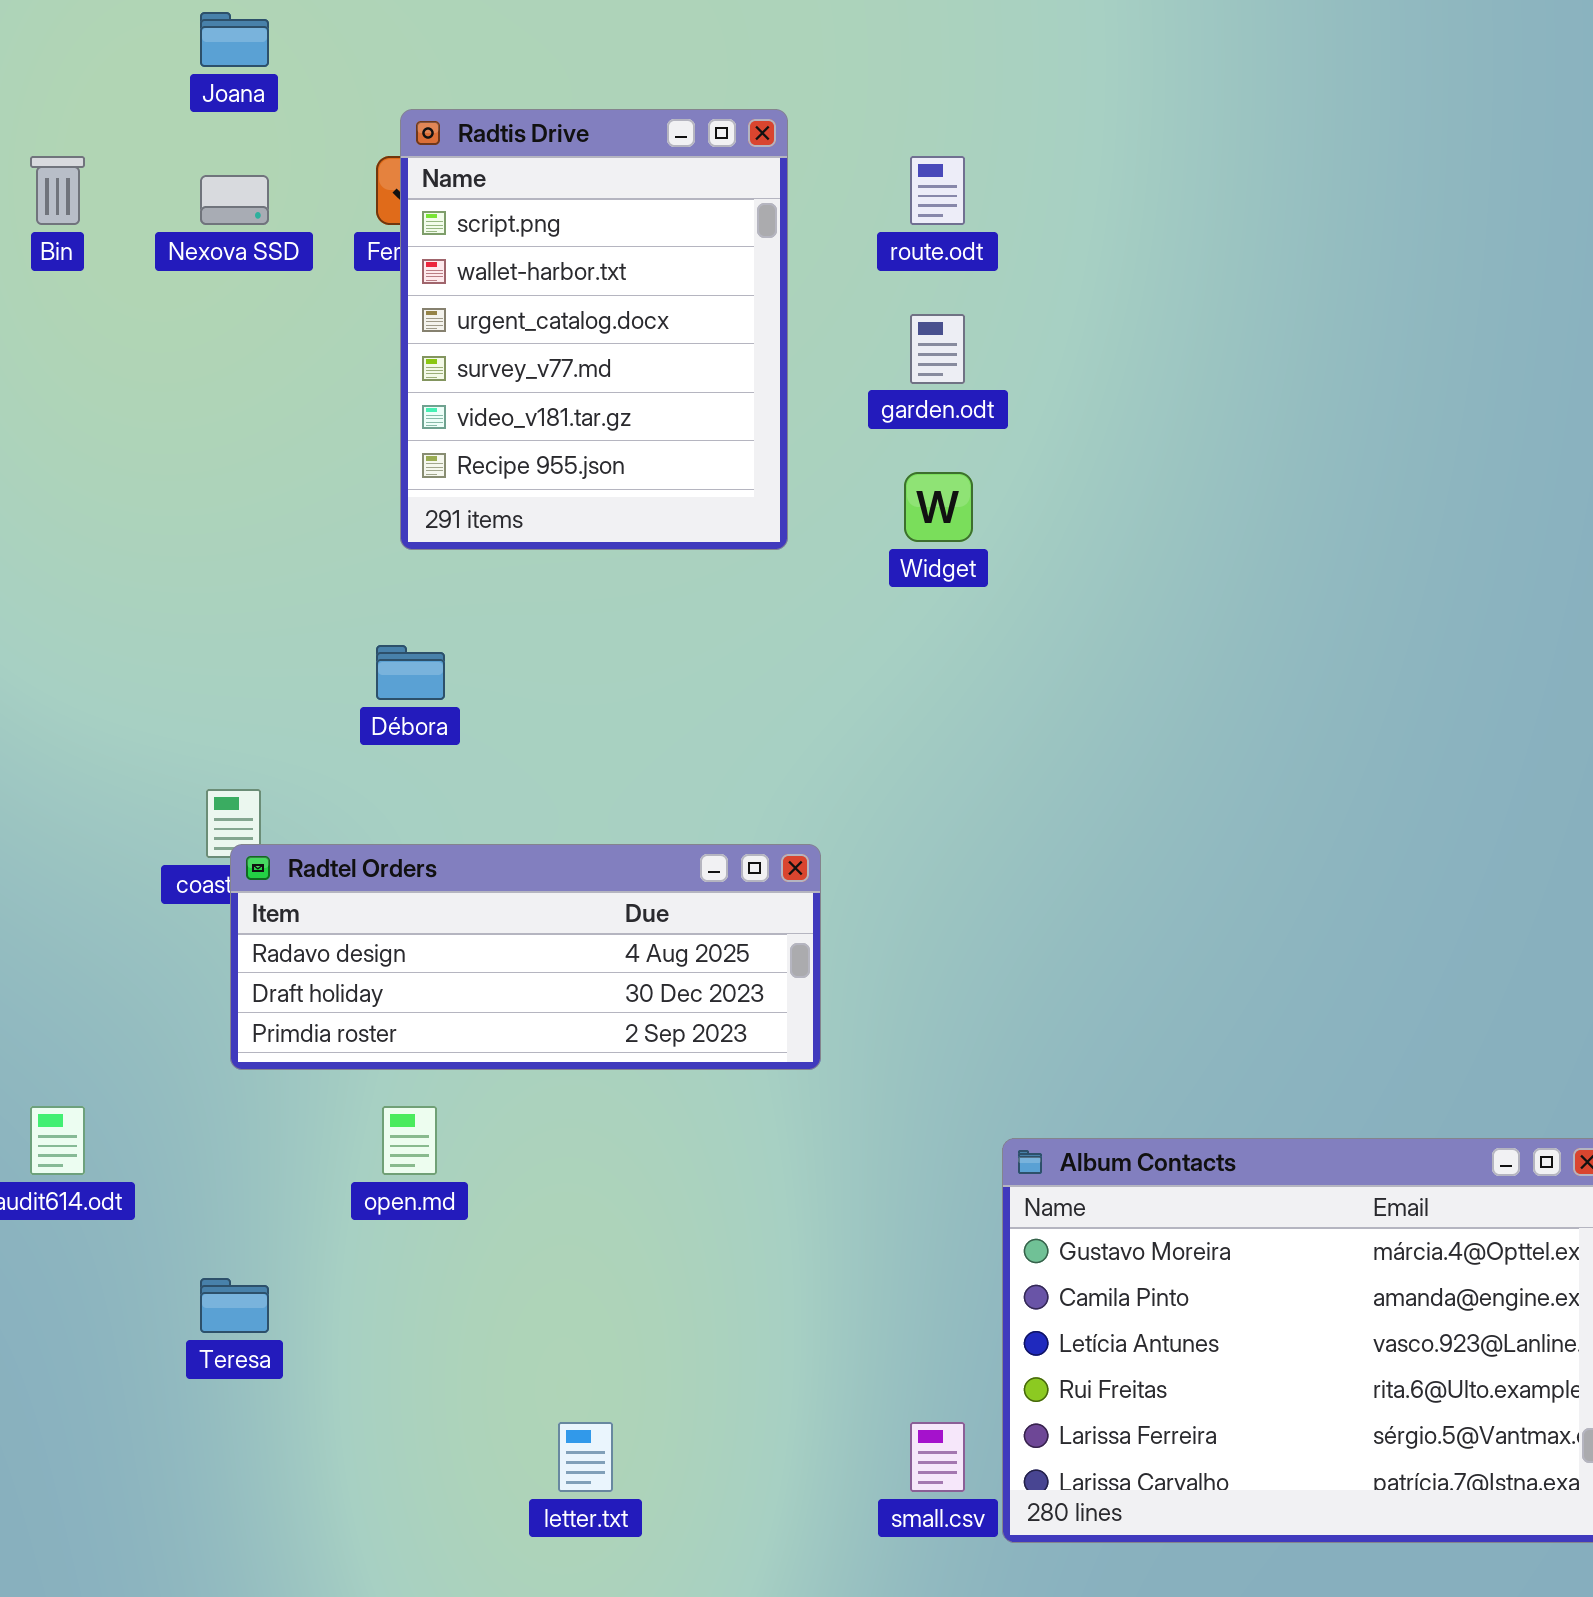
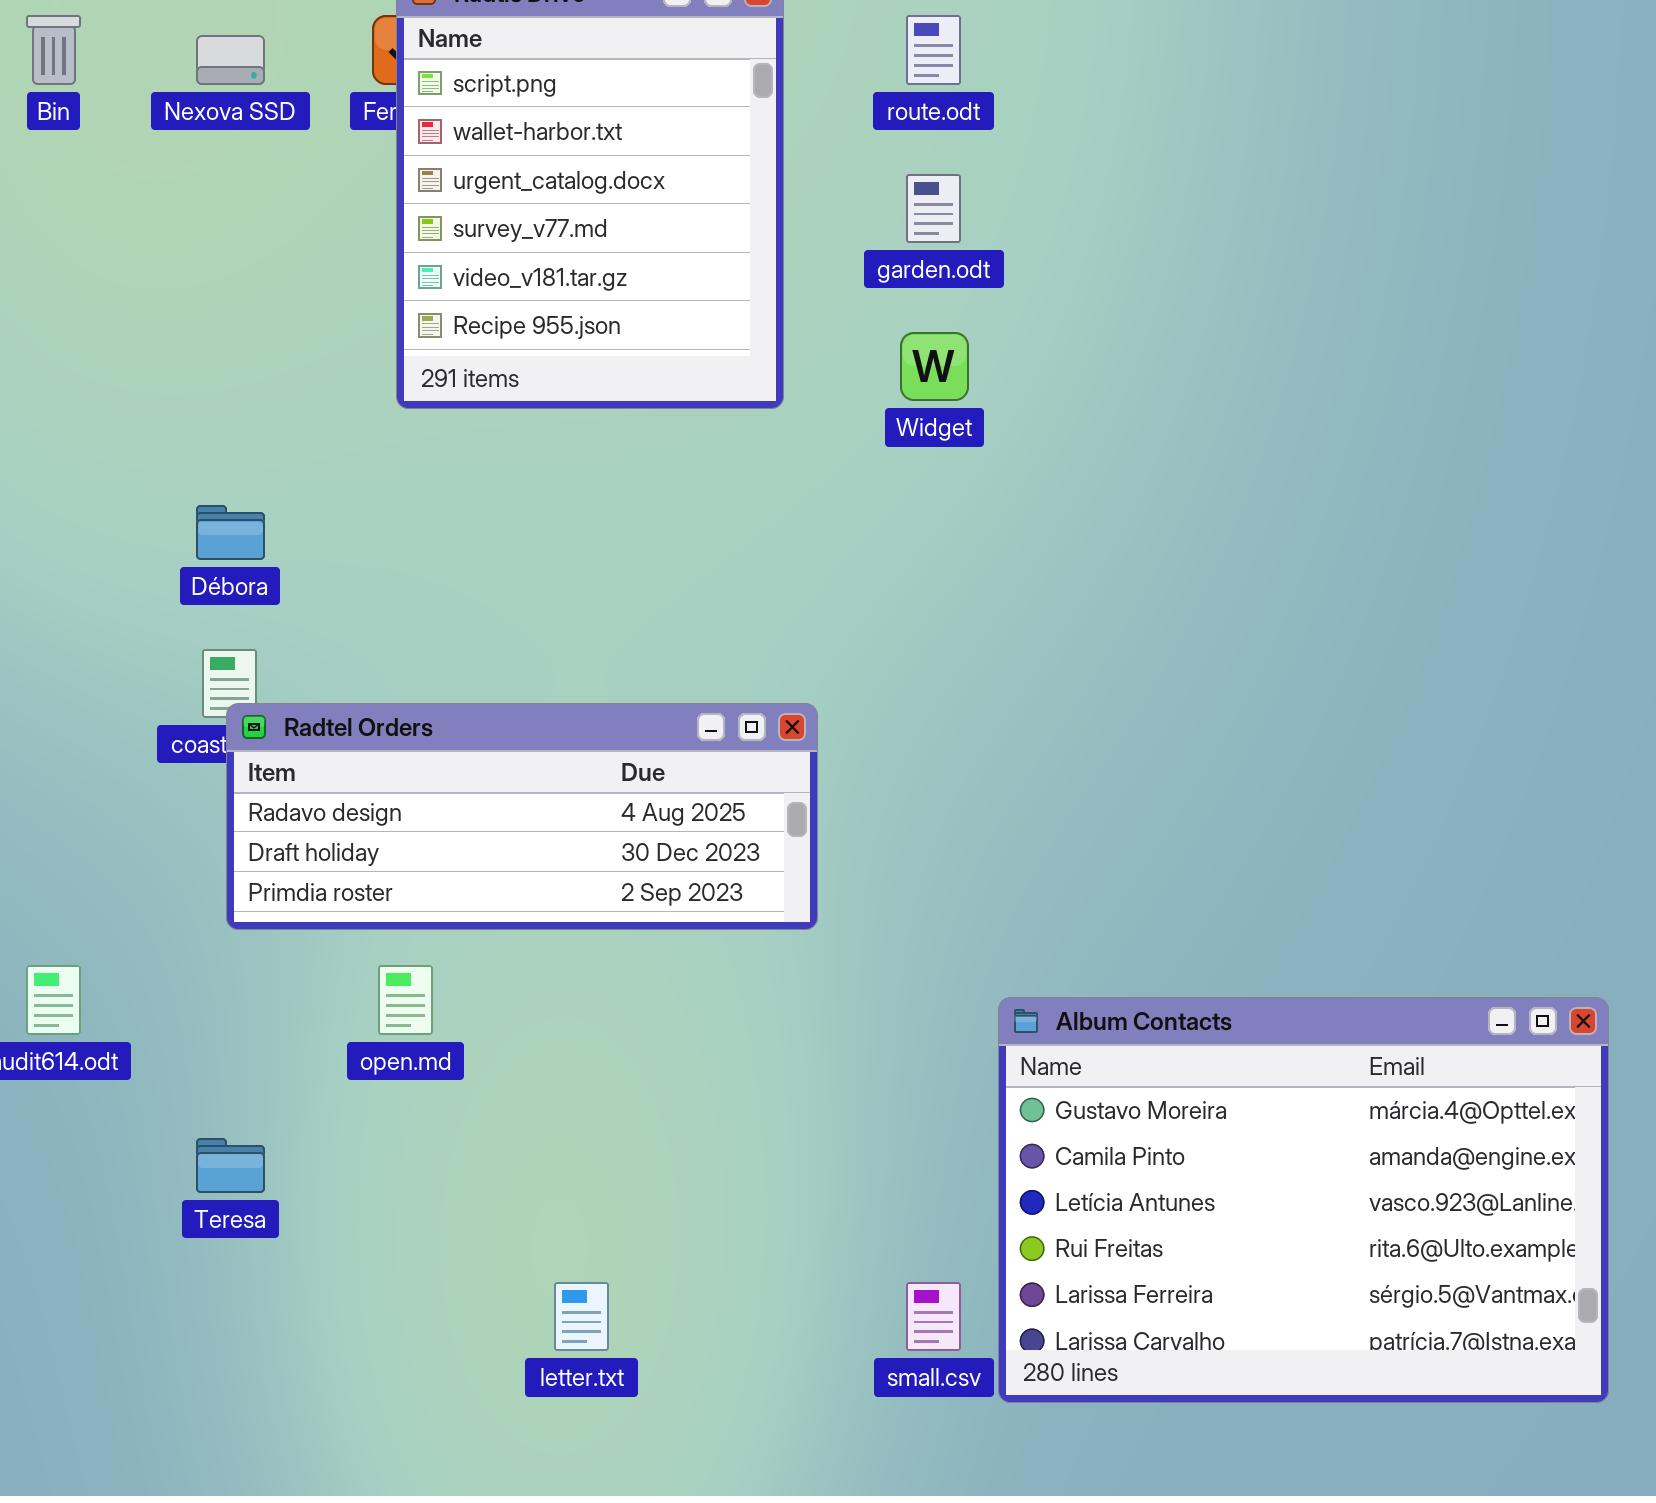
Débora: [376,645,445,700] -> [196,505,265,560], moved

